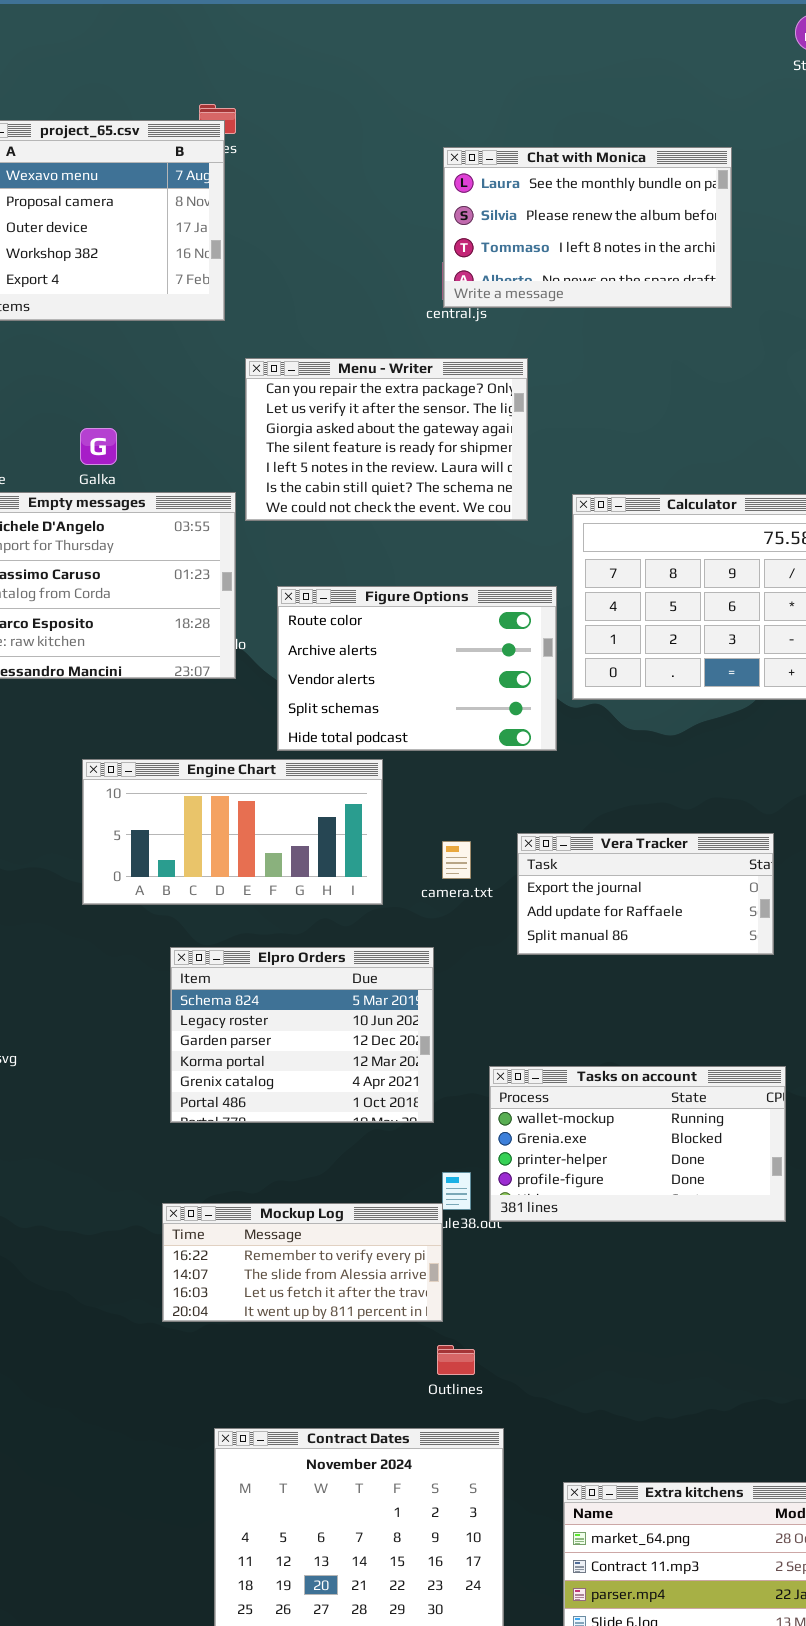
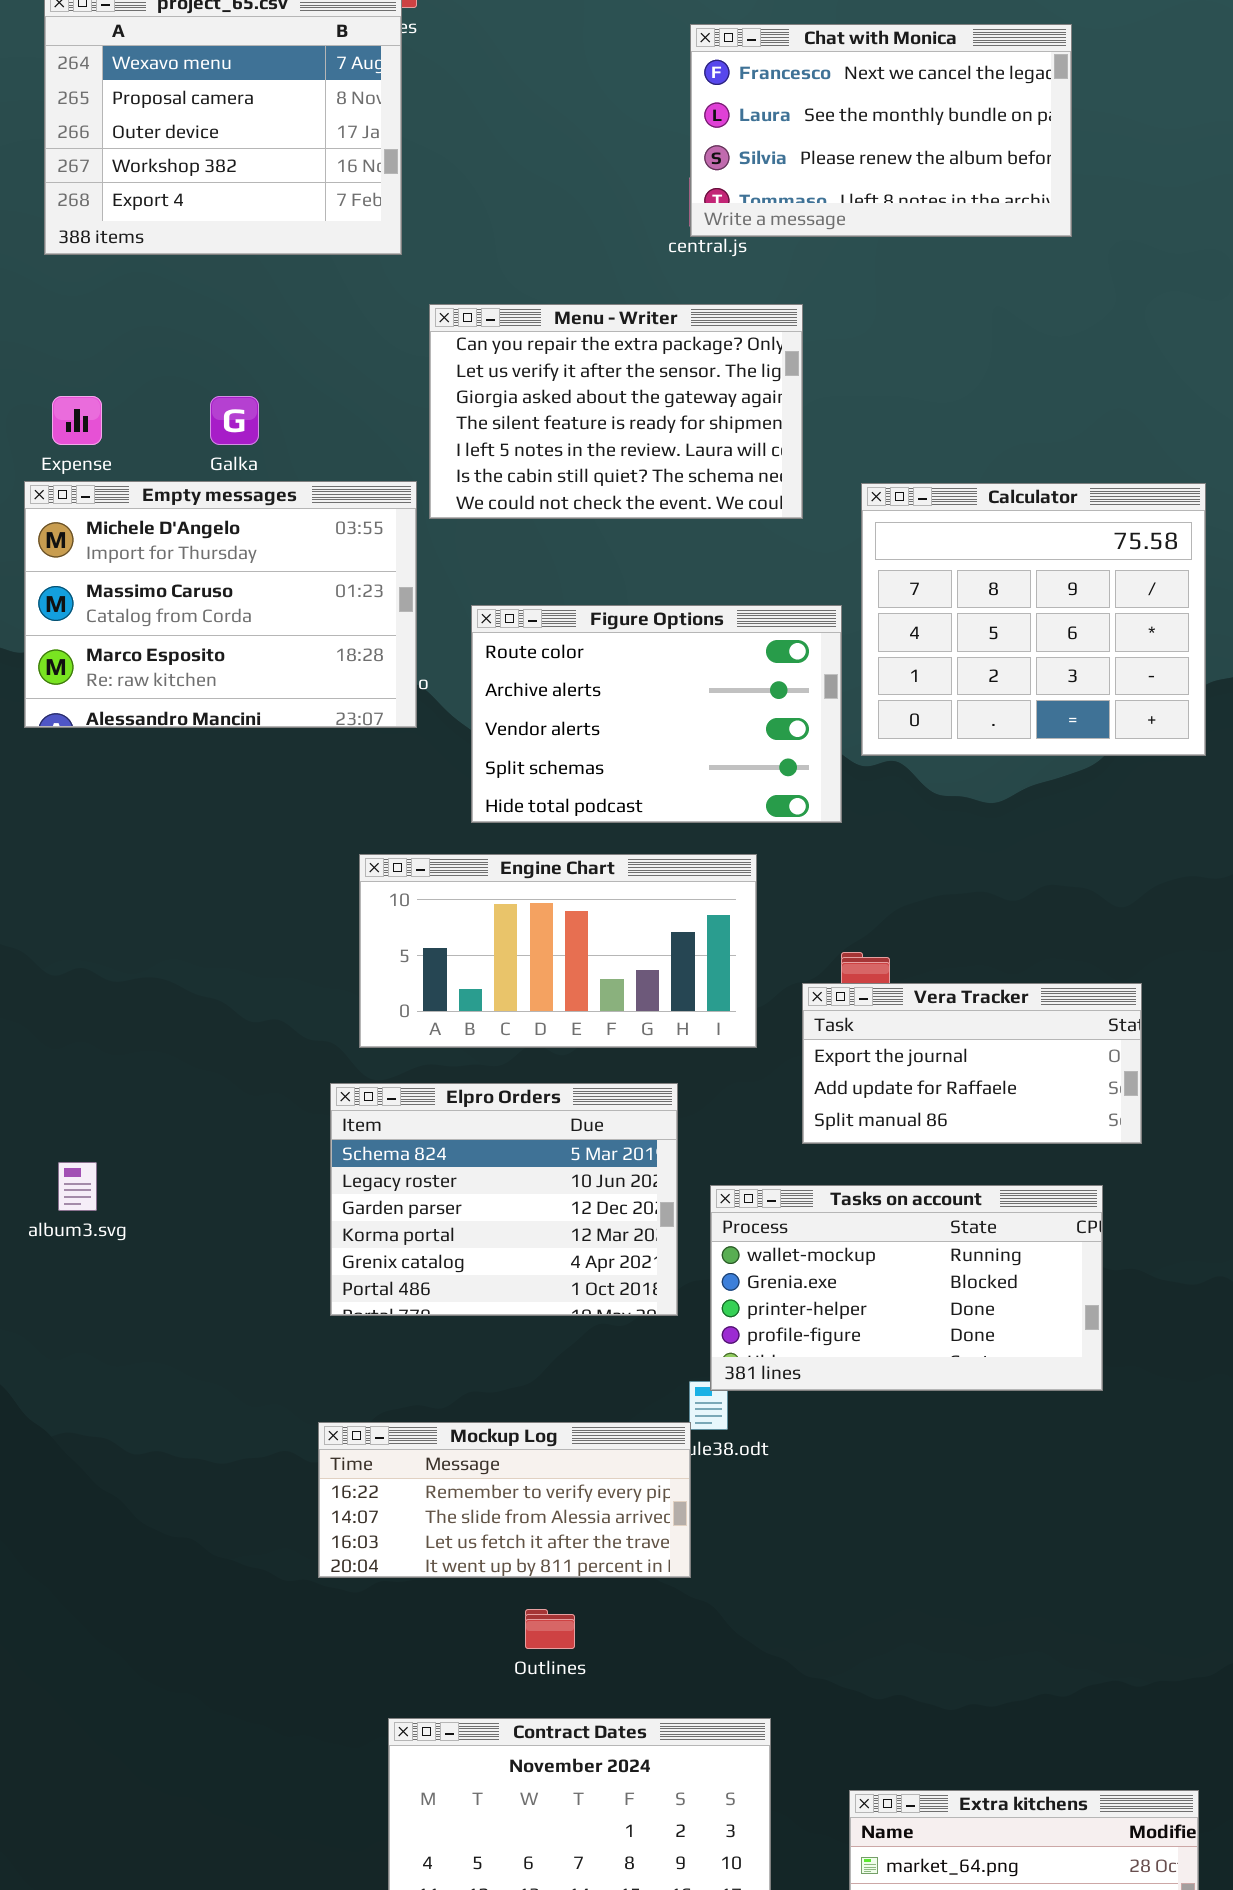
Chat with Monica: [443,147,732,308] -> [690,24,1072,237], scrolled up 1 row
Engine Chart: [82,759,383,905] -> [359,854,757,1048], moved
Vera Tracker: [517,833,774,955] -> [802,983,1142,1144], moved
Tasks on account: [489,1066,786,1222] -> [710,1185,1103,1391], moved
Outlines: [437,1345,475,1375] -> [525,1609,575,1649], moved

